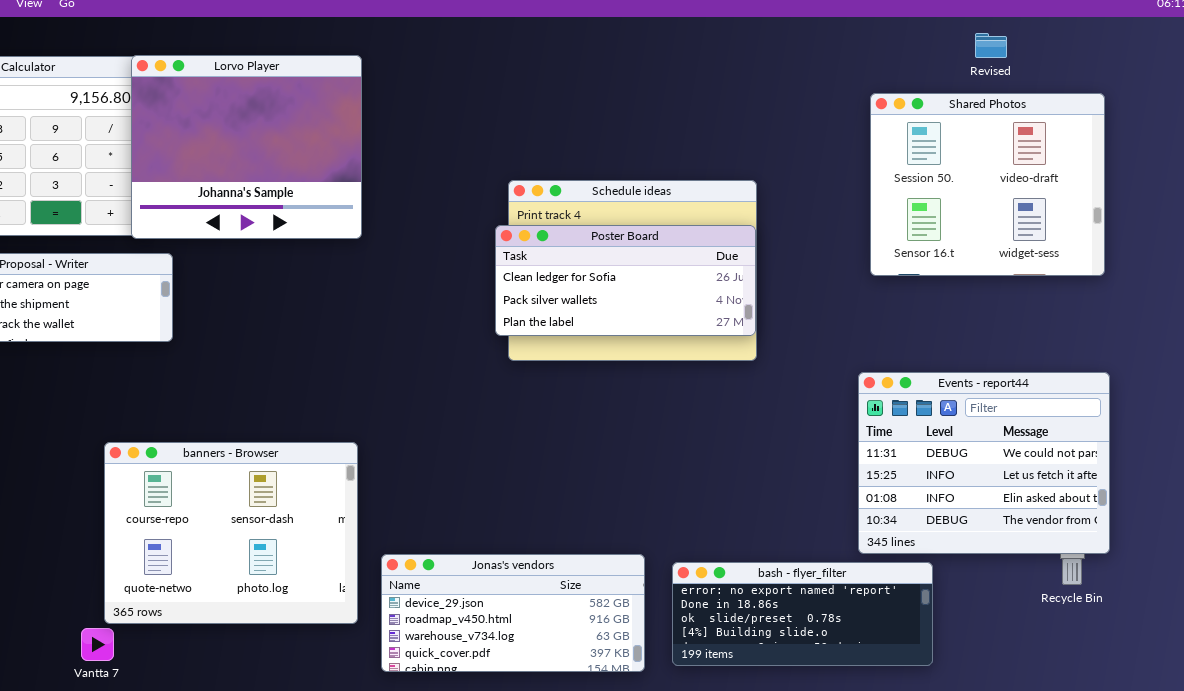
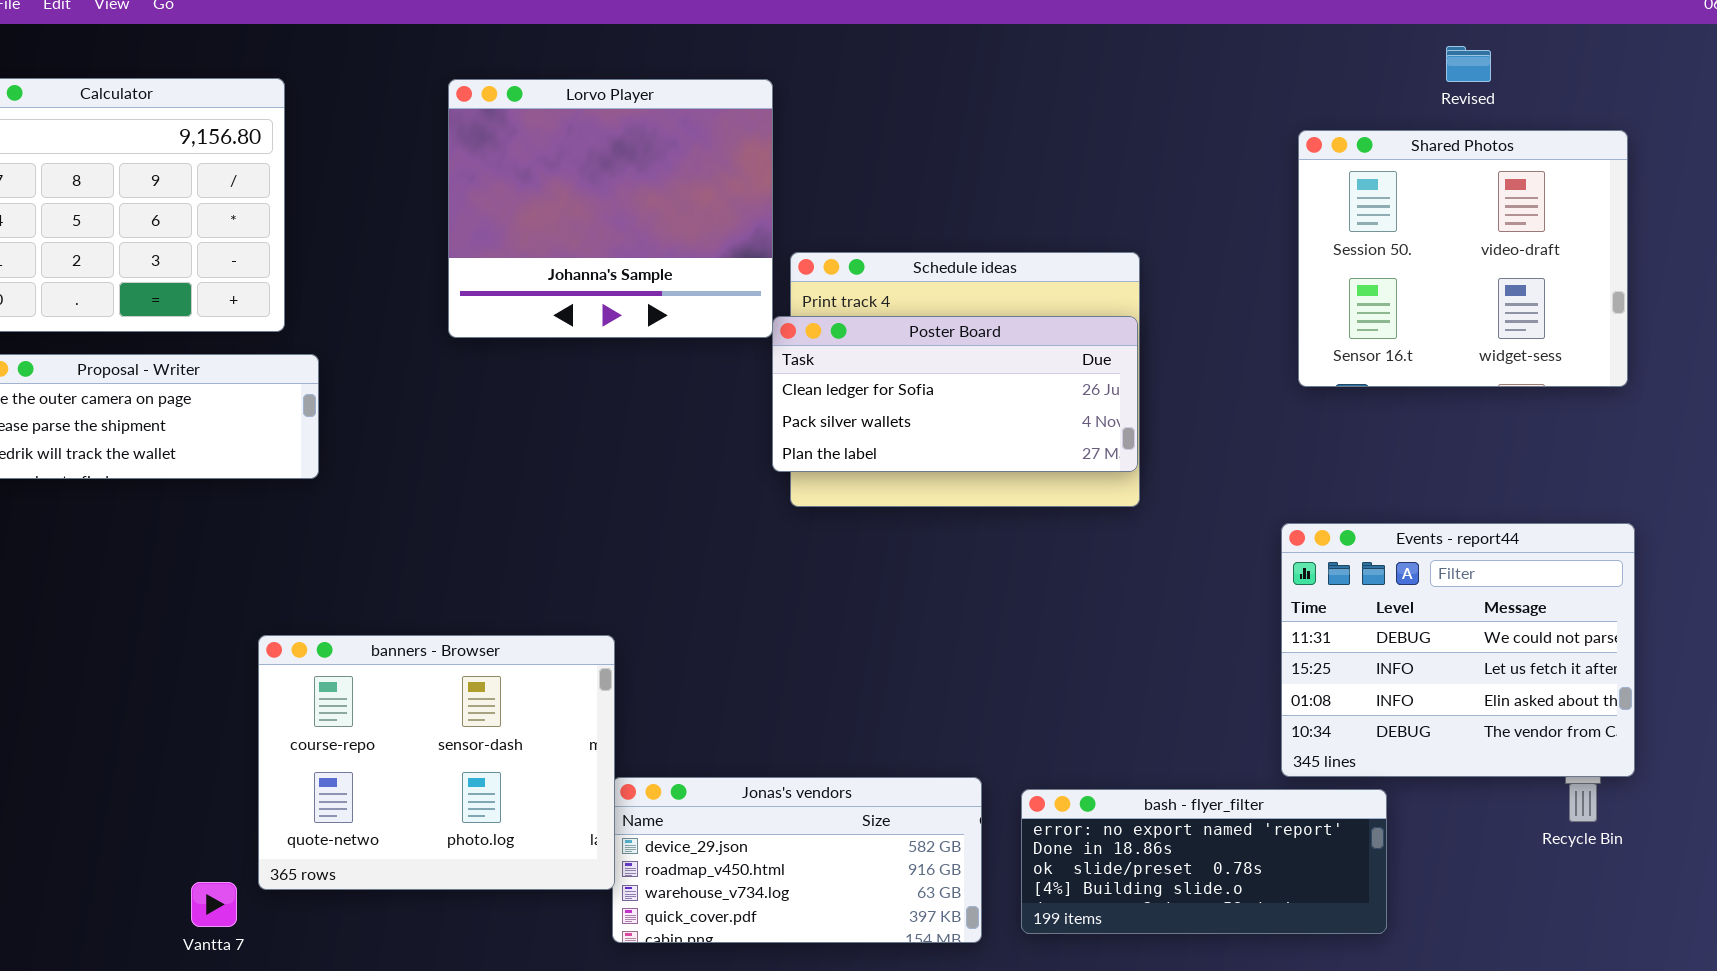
Lorvo Player: [131,55,362,239] -> [448,79,773,338], moved
banners - Browser: [104,442,358,624] -> [258,635,615,890], moved

